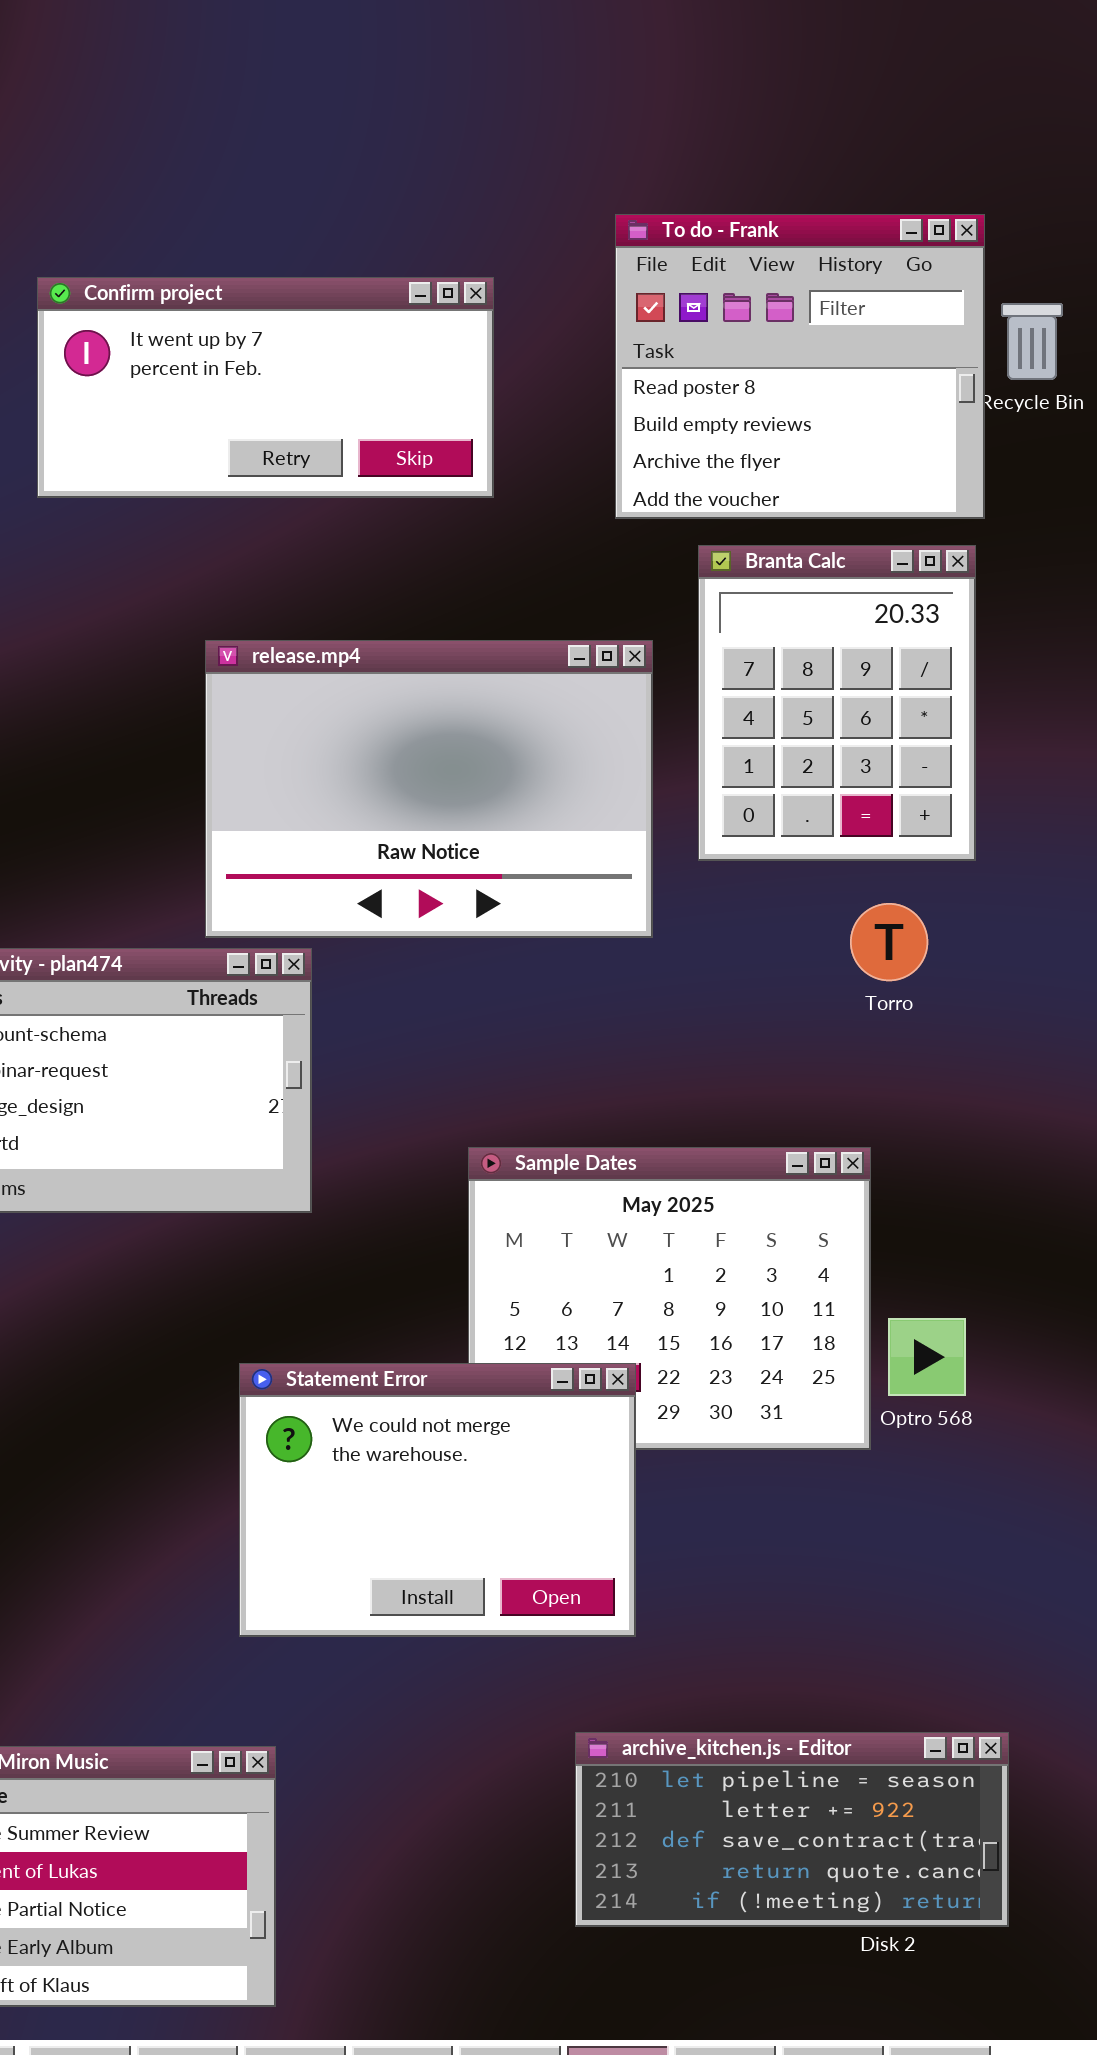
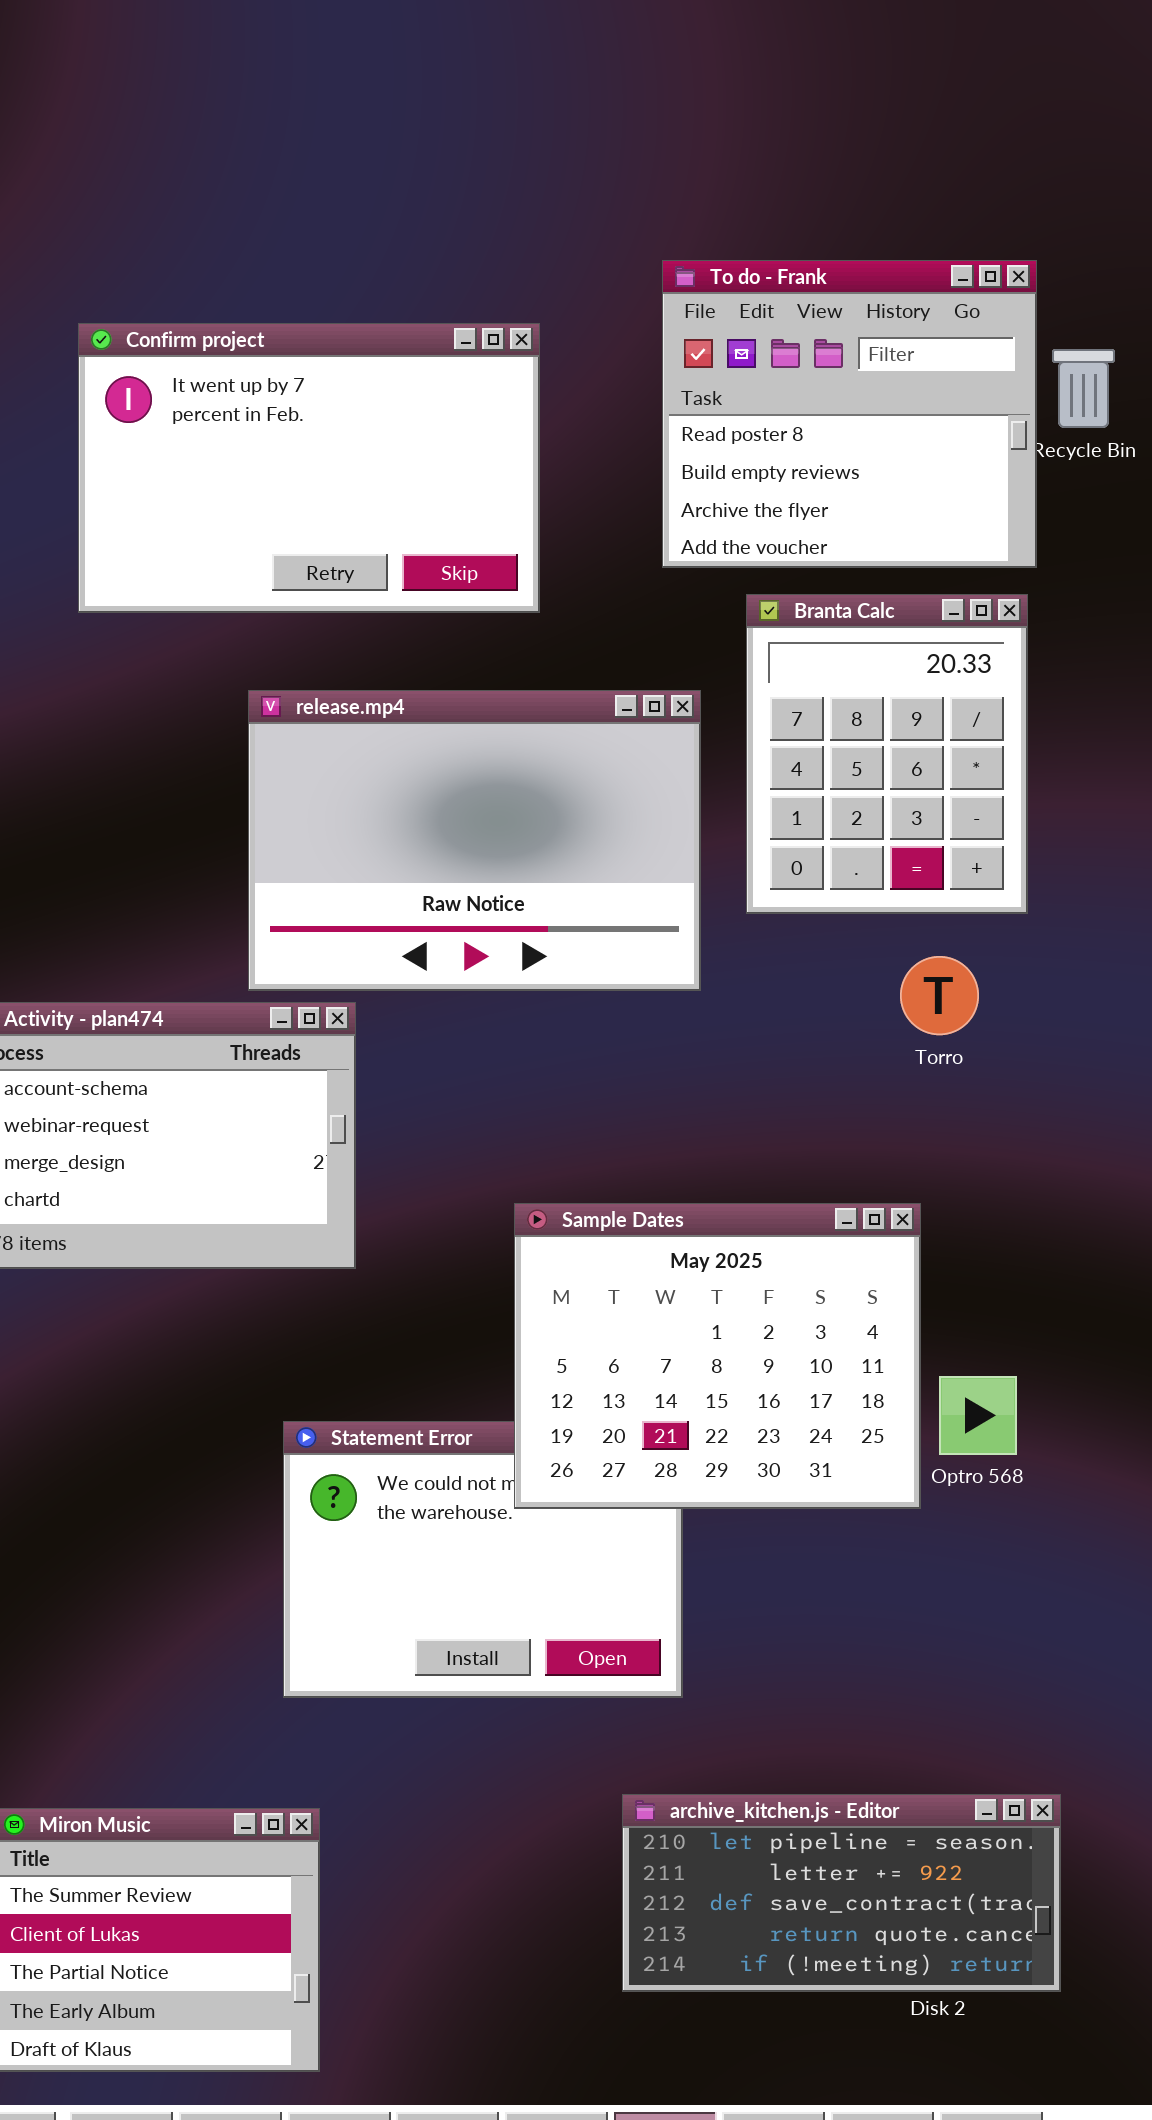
Confirm project: [37,277,494,498] -> [78,323,540,613], resized
Sample Dates: [468,1147,871,1450] -> [514,1203,921,1509], raised

